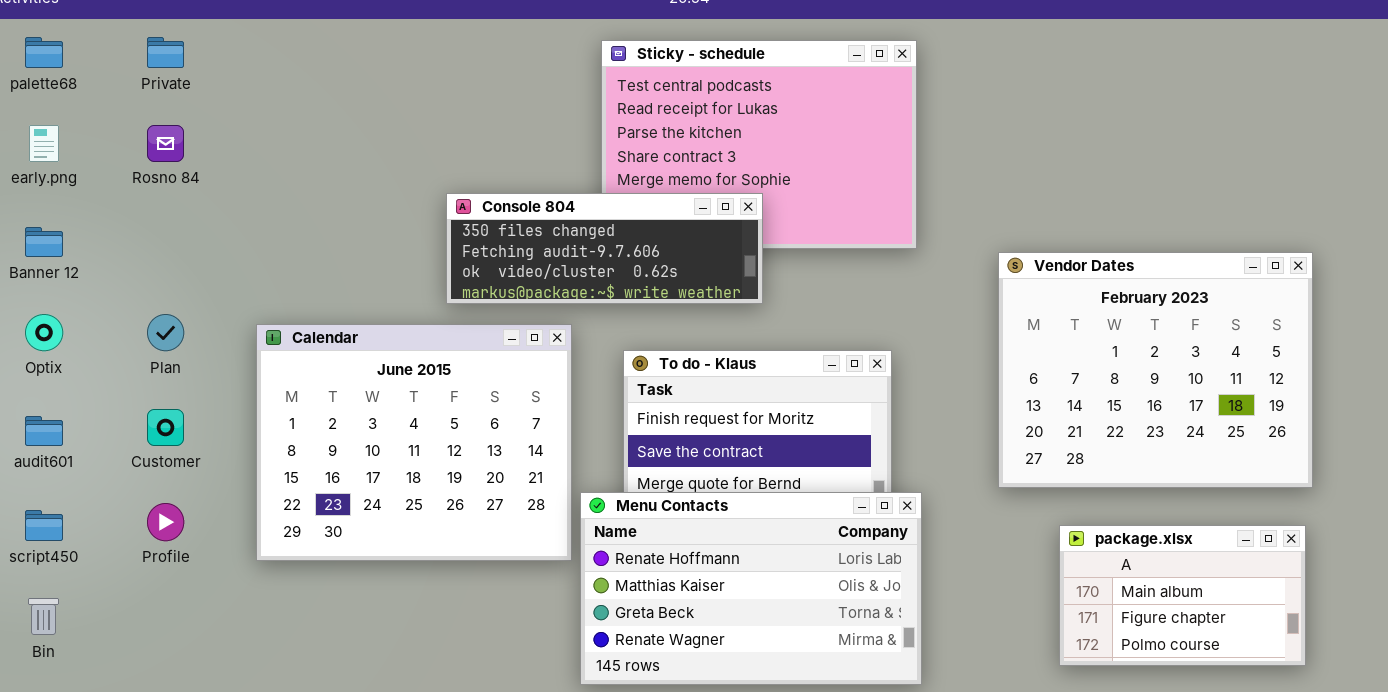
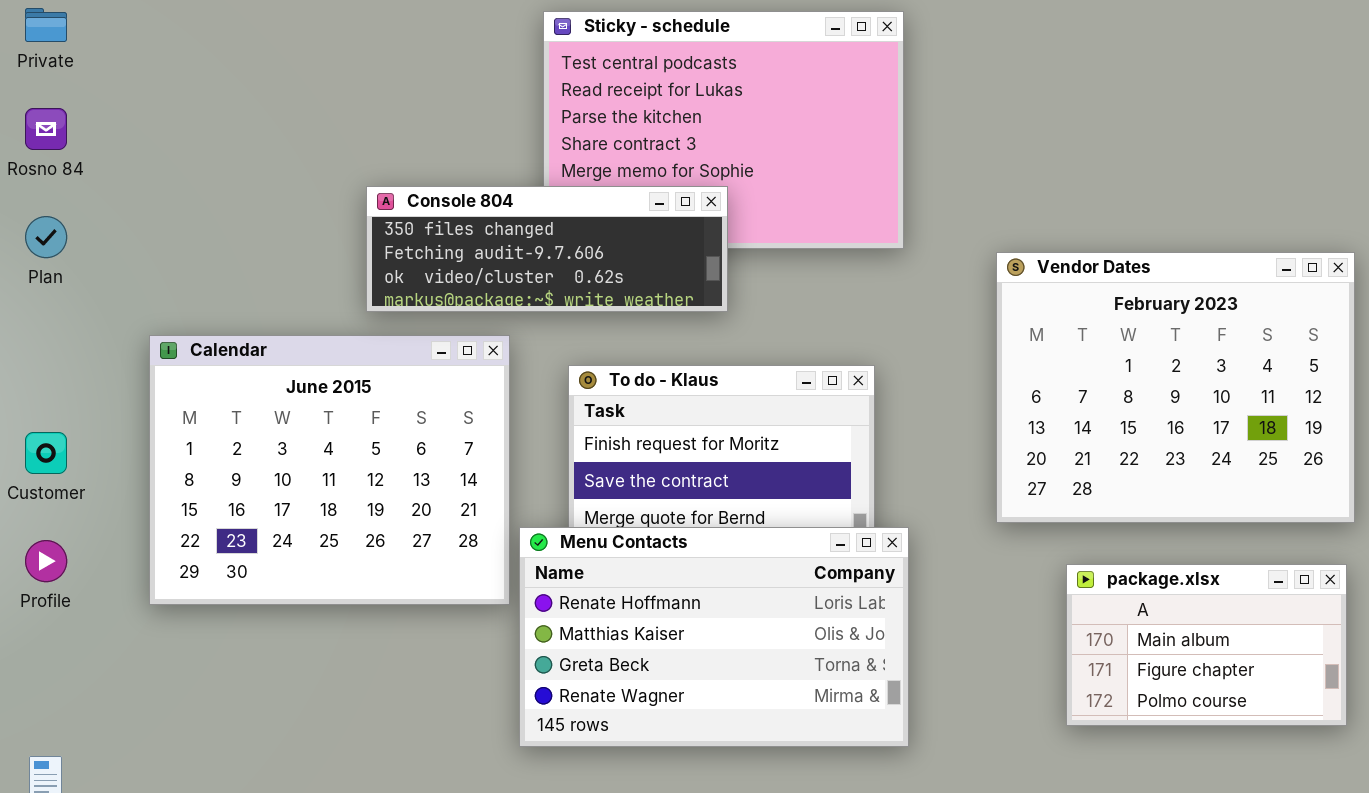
Plan: [147,314,184,351] -> [25,216,67,258], moved

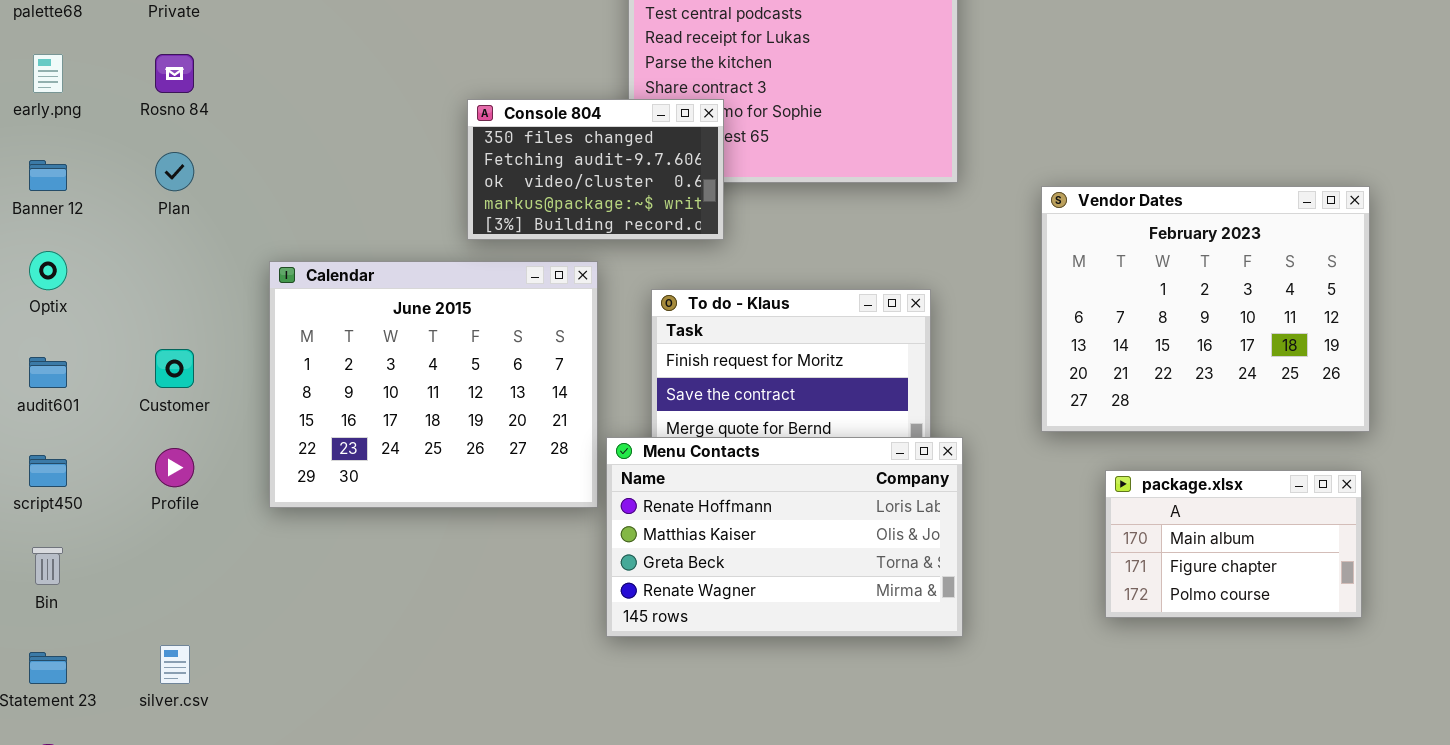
Console 804: [366,186,728,312] -> [467,99,724,240], resized

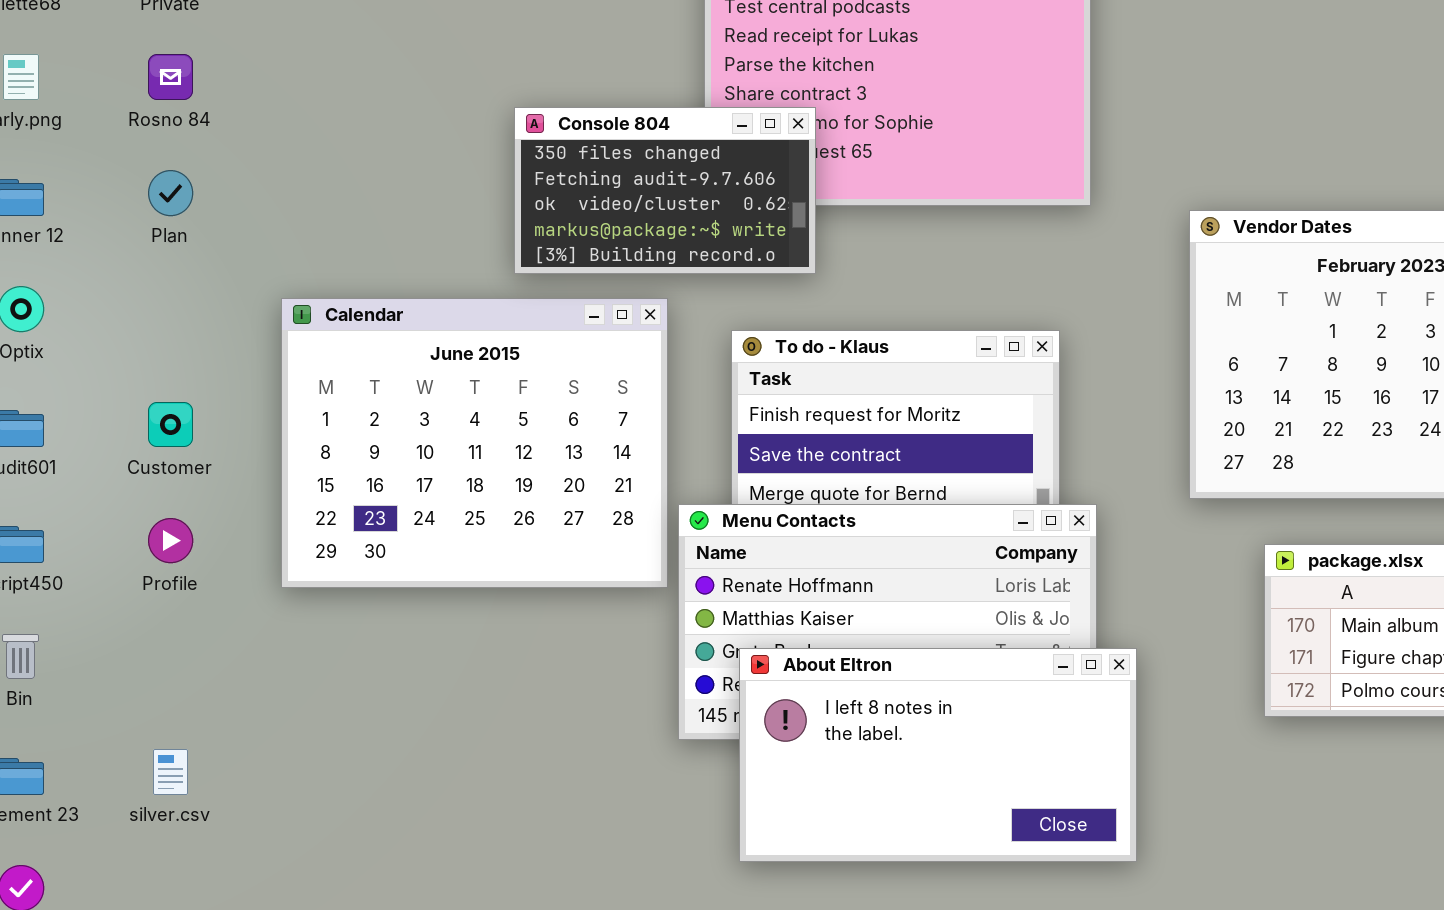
About Eltron: none -> [739,648,1137,862], opened

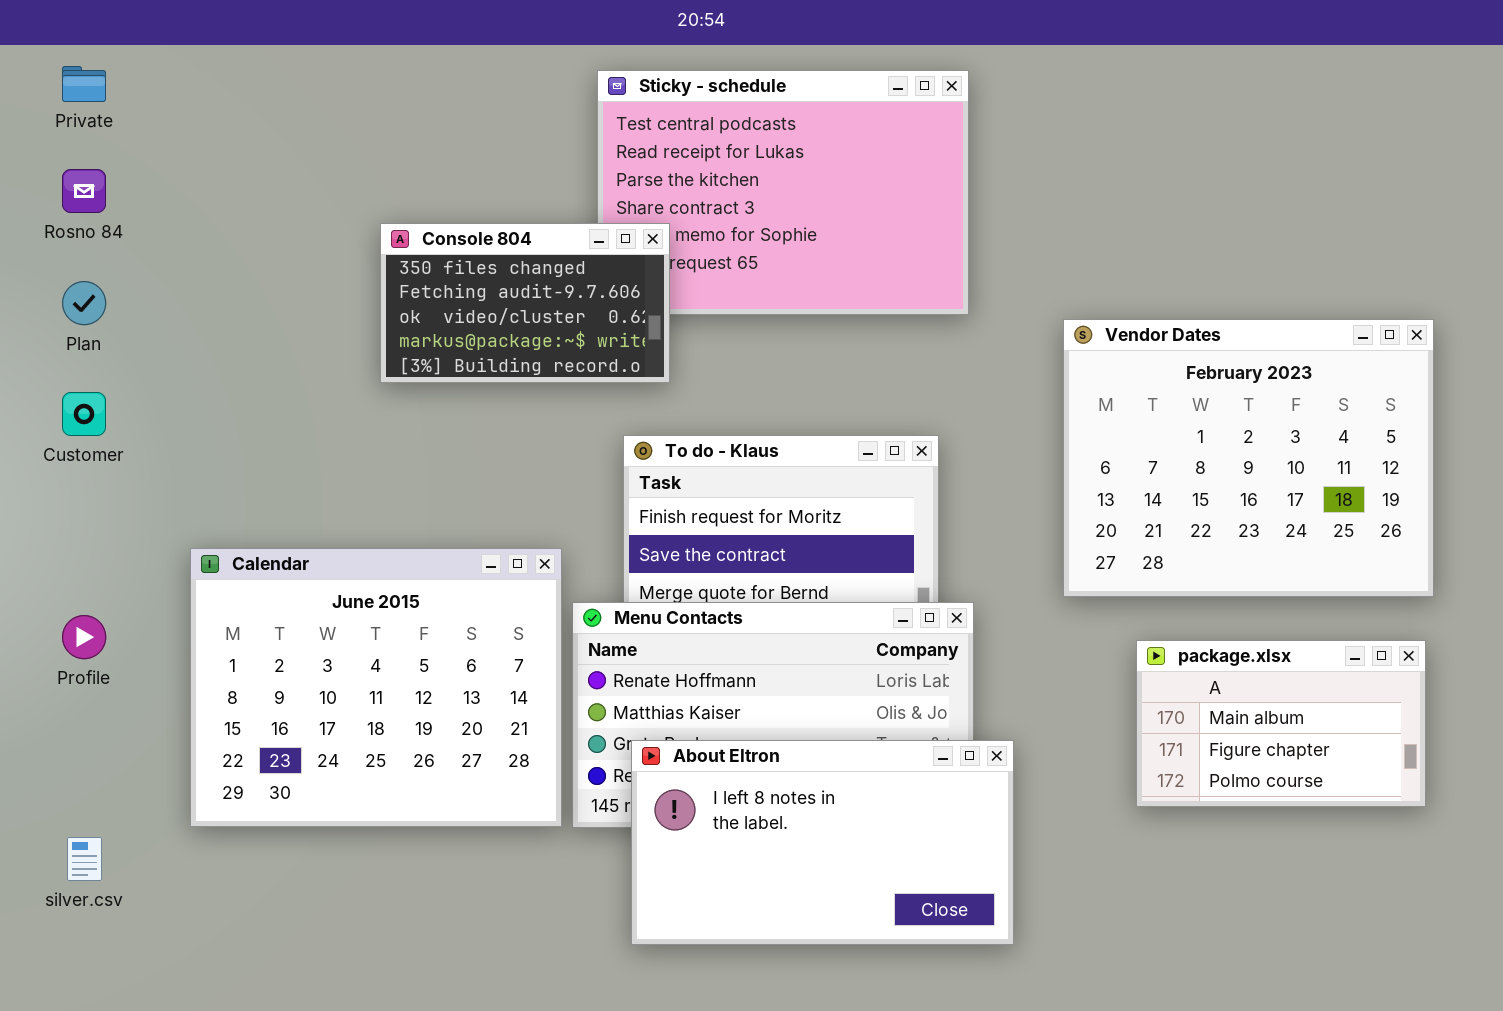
Console 804: [514,107,816,274] -> [380,223,670,383], moved
Calendar: [281,298,668,588] -> [190,548,562,827], moved
Customer: [148,402,193,447] -> [62,392,106,436], moved

